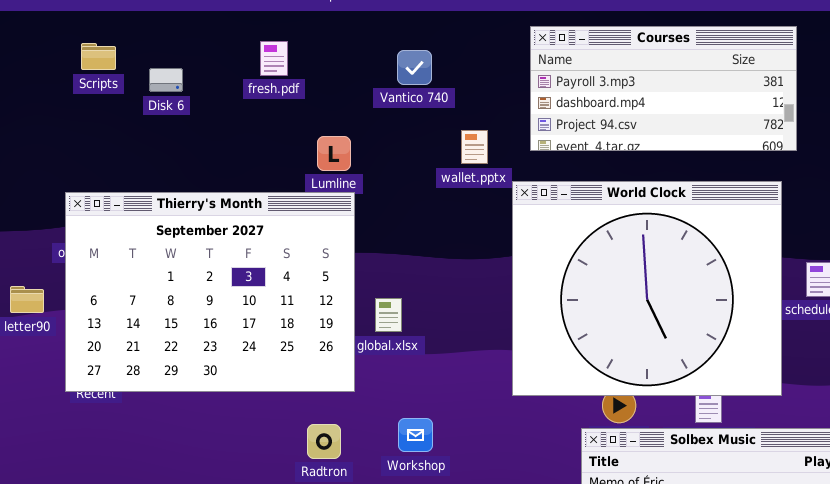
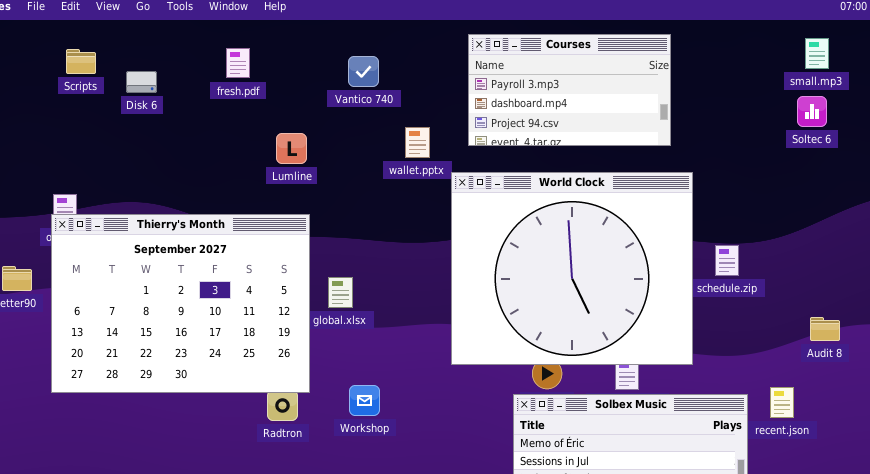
Courses: [530,26,797,151] -> [468,34,671,146], resized
Thierry's Month: [65,192,355,392] -> [51,214,310,393], moved

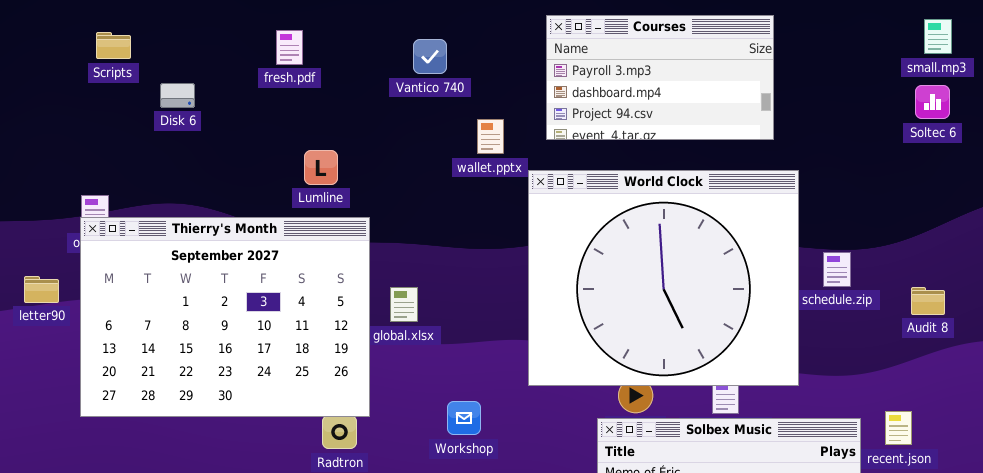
Disk 6: [126,71,157,93] -> [160,83,195,108], moved
Lumline: [276,133,307,164] -> [304,150,338,185], moved
Audit 8: [810,317,840,341] -> [911,287,945,315], moved
Workshop: [349,385,380,416] -> [447,401,481,435], moved

